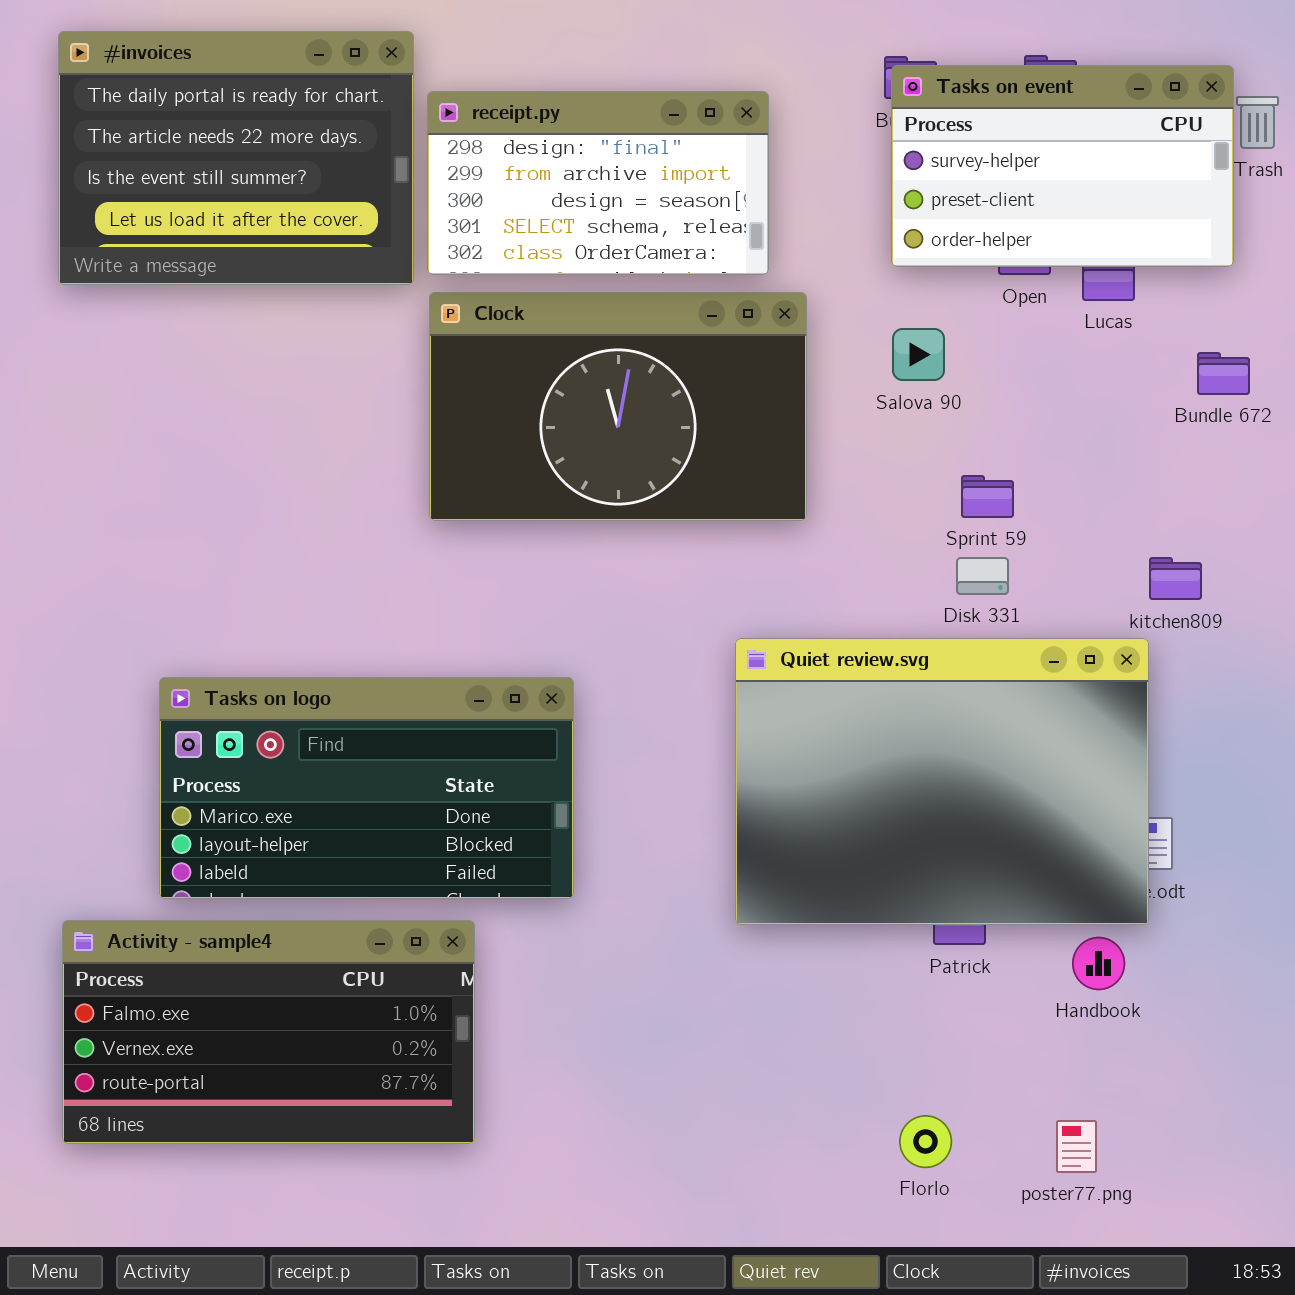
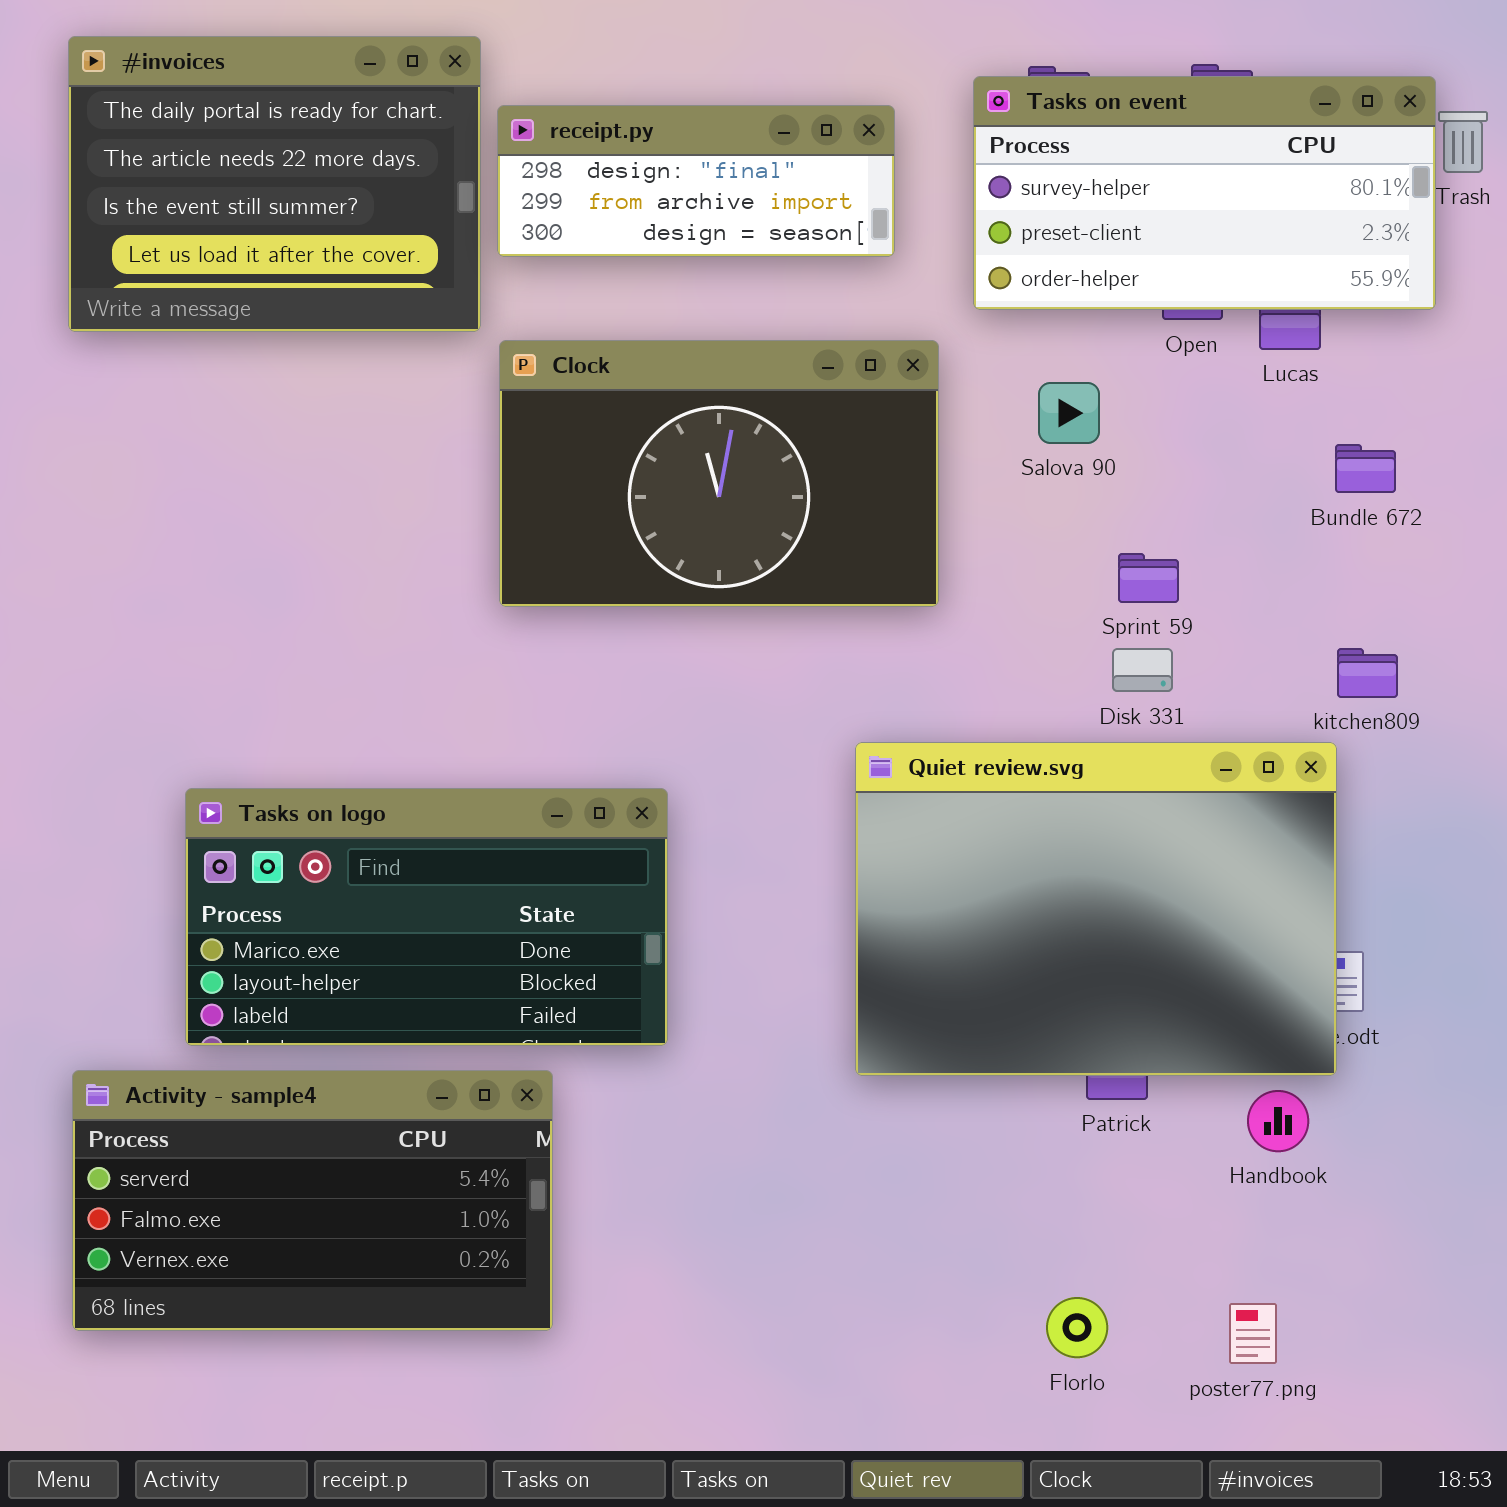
Tasks on event: [891,65,1234,267] -> [973,76,1436,310], resized
receipt.py: [427,91,769,275] -> [497,105,895,257], resized
Bundle 672: [1197,352,1250,395] -> [1335,444,1396,493], moved
Activity - sample4: [62,920,475,1144] -> [72,1070,553,1331], scrolled up 1 row

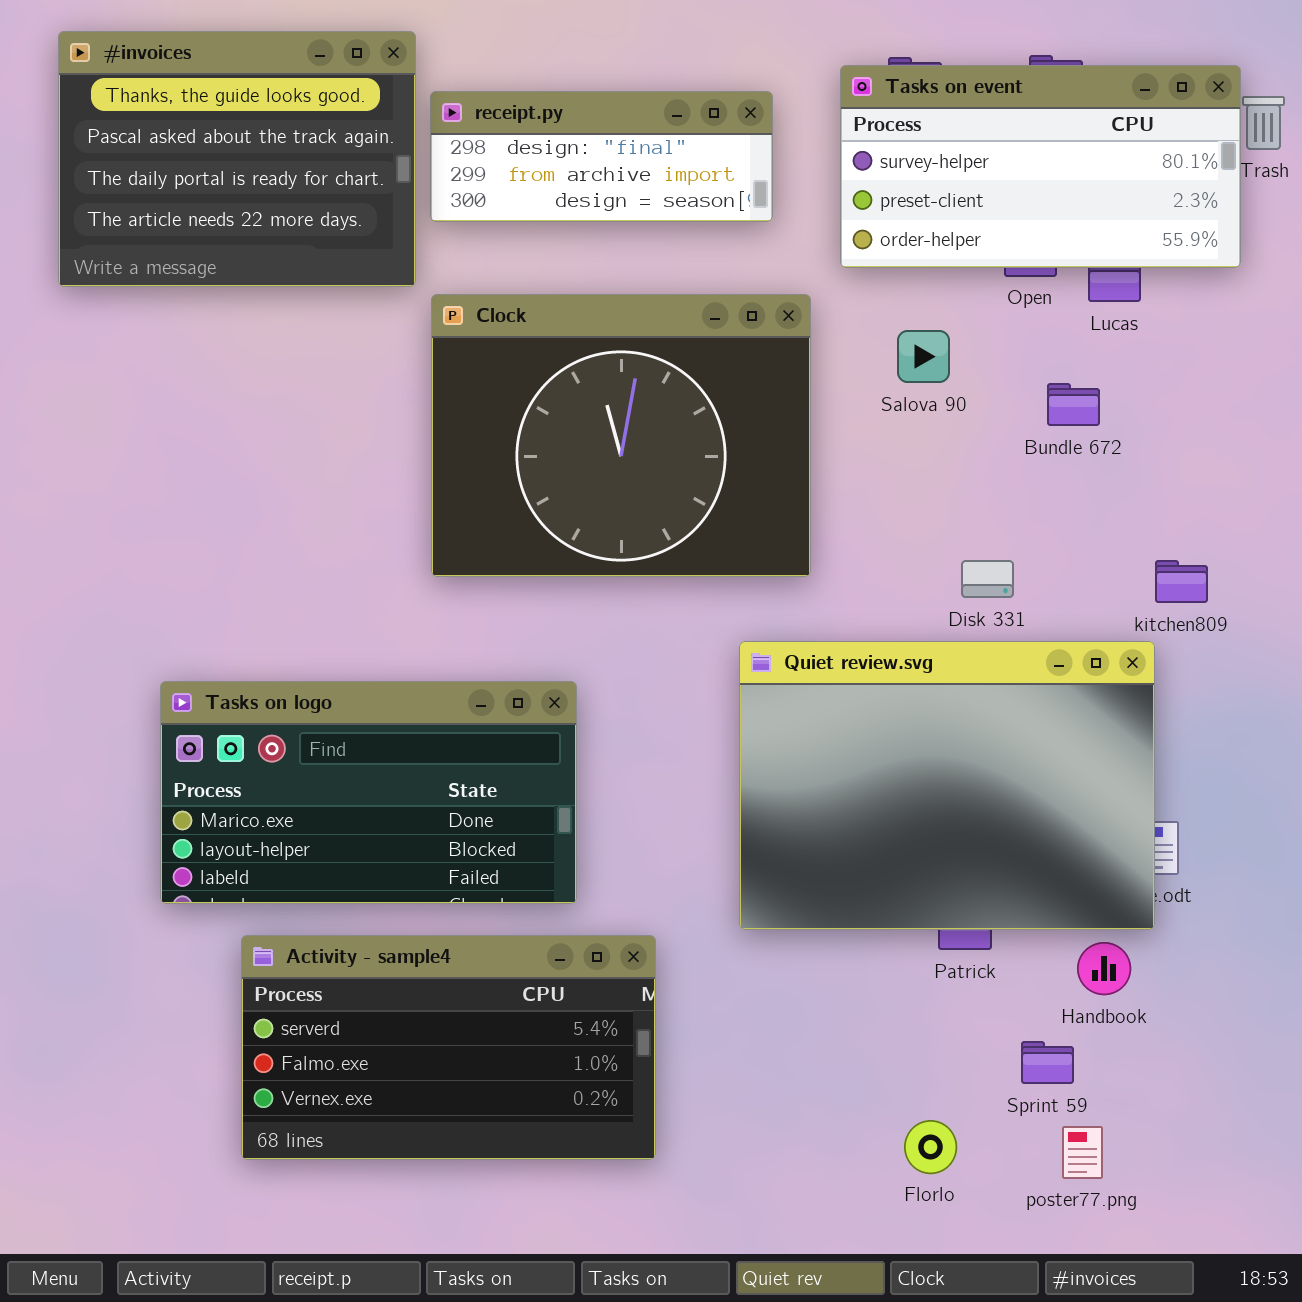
#invoices: [68,36,481,332] -> [58,31,416,287], scrolled up 2 rows
Clock: [499,340,939,607] -> [431,294,811,577], resized
Bundle 672: [1335,444,1396,493] -> [1047,383,1100,426], moved
Sprint 59: [1118,553,1179,603] -> [1021,1041,1074,1084], moved
Activity - sample4: [72,1070,553,1331] -> [241,935,656,1160], moved

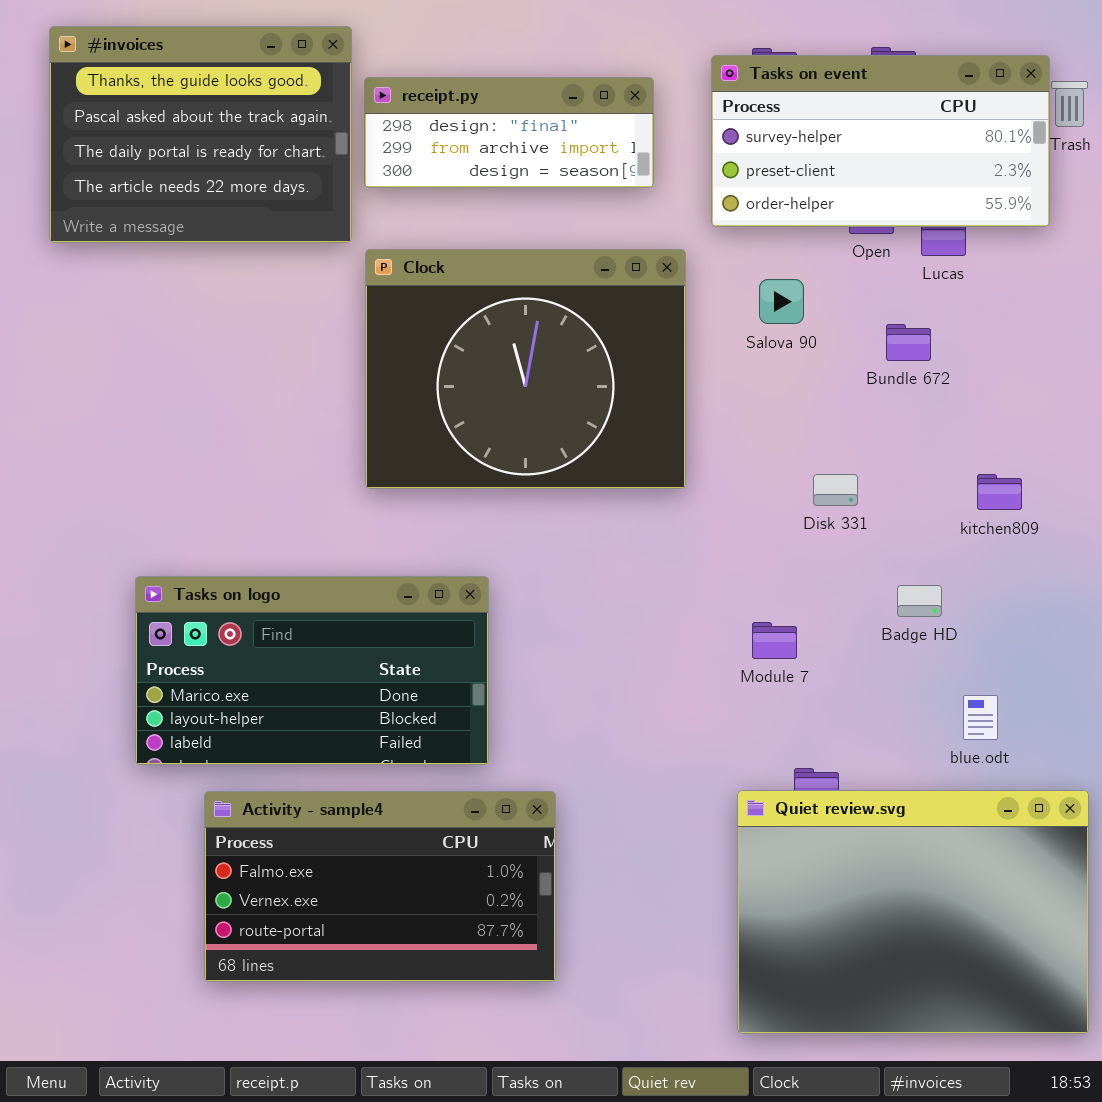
Quiet review.svg: [739,641,1155,930] -> [737,790,1089,1034], moved
Activity - sample4: [241,935,656,1160] -> [204,791,556,982], scrolled down 1 row

